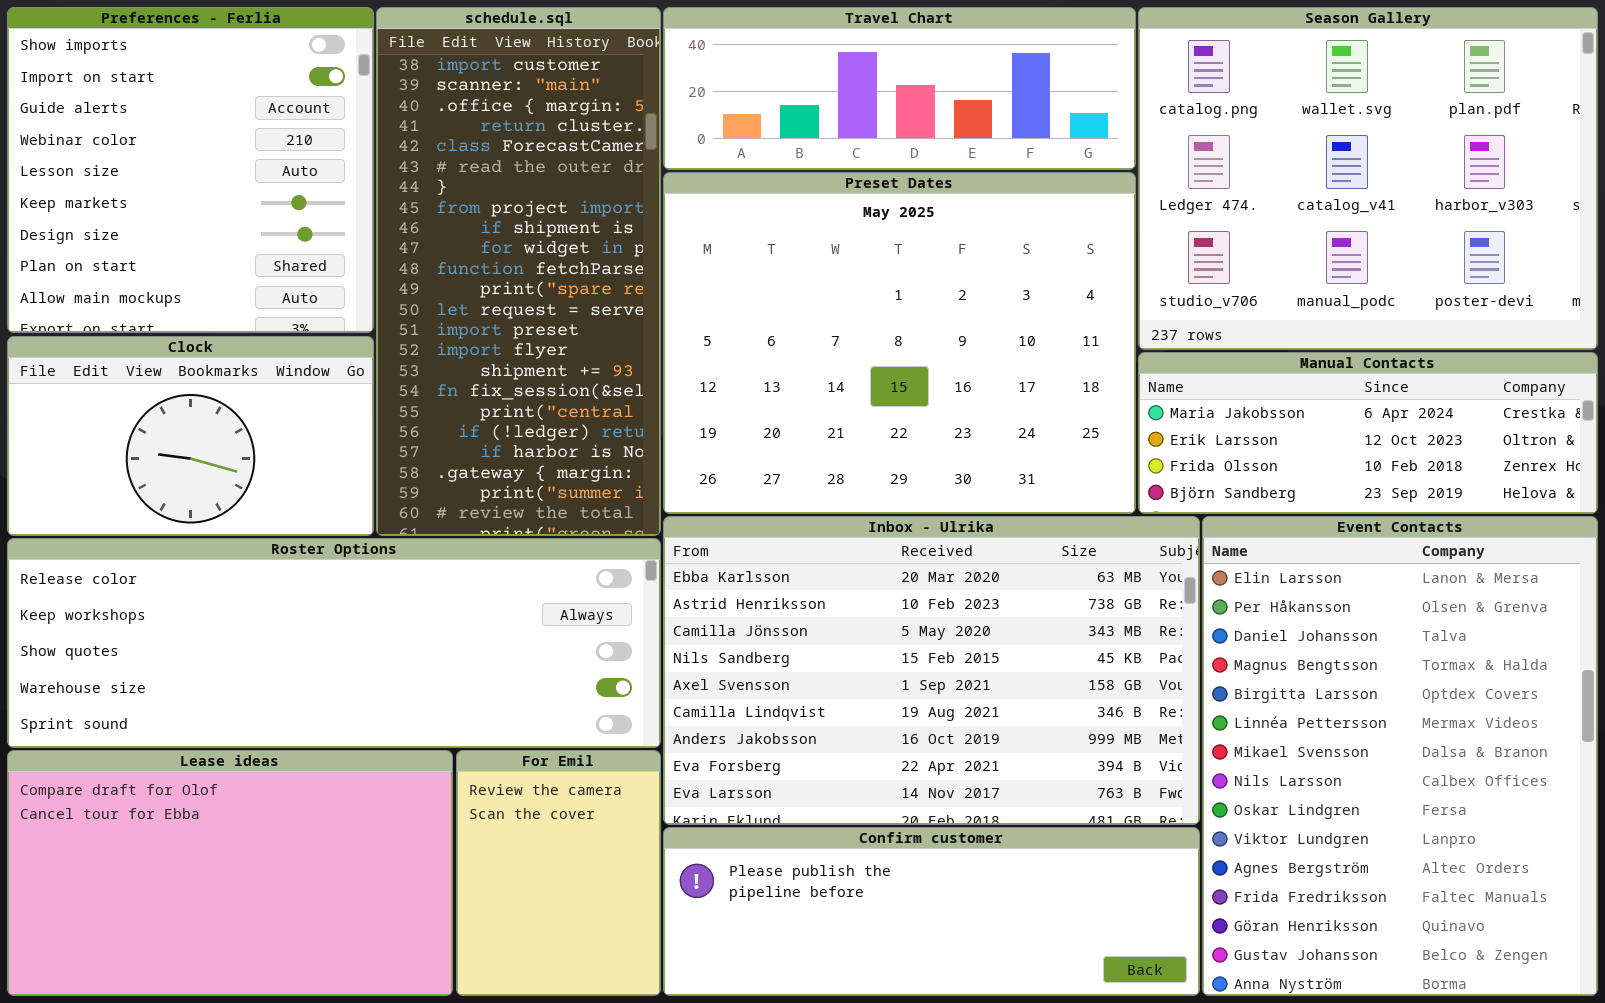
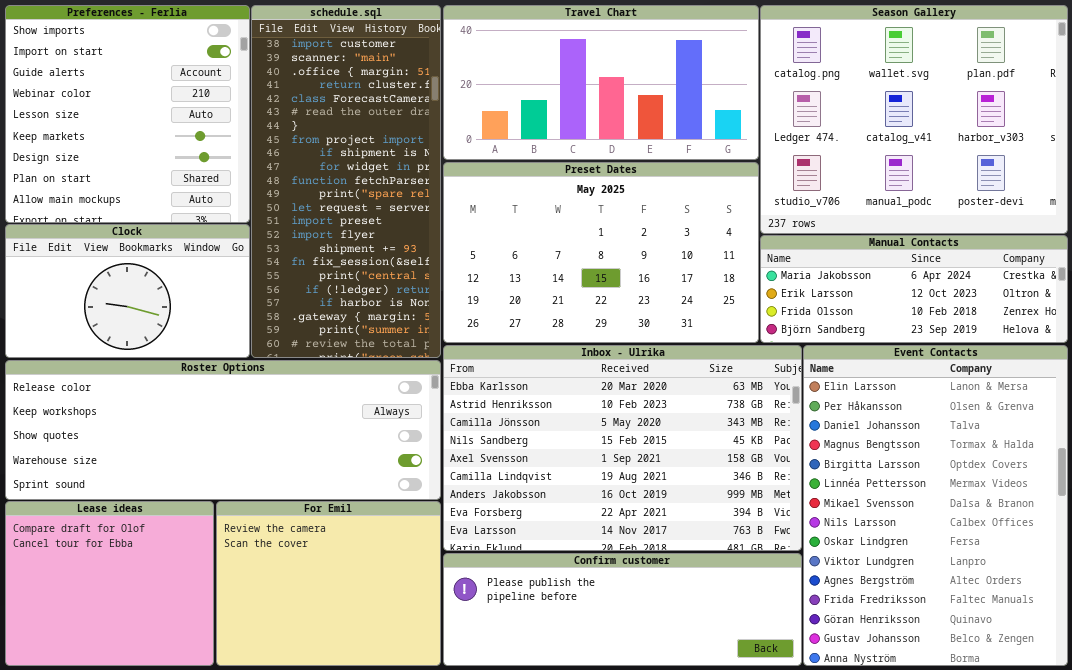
Travel Chart: [663,7,1136,170] -> [443,5,759,160], resized
Preset Dates: [663,172,1136,514] -> [443,162,759,343], resized
Lease ideas: [7,750,453,996] -> [5,501,214,666], resized
For Emil: [456,750,661,996] -> [216,501,441,666], resized

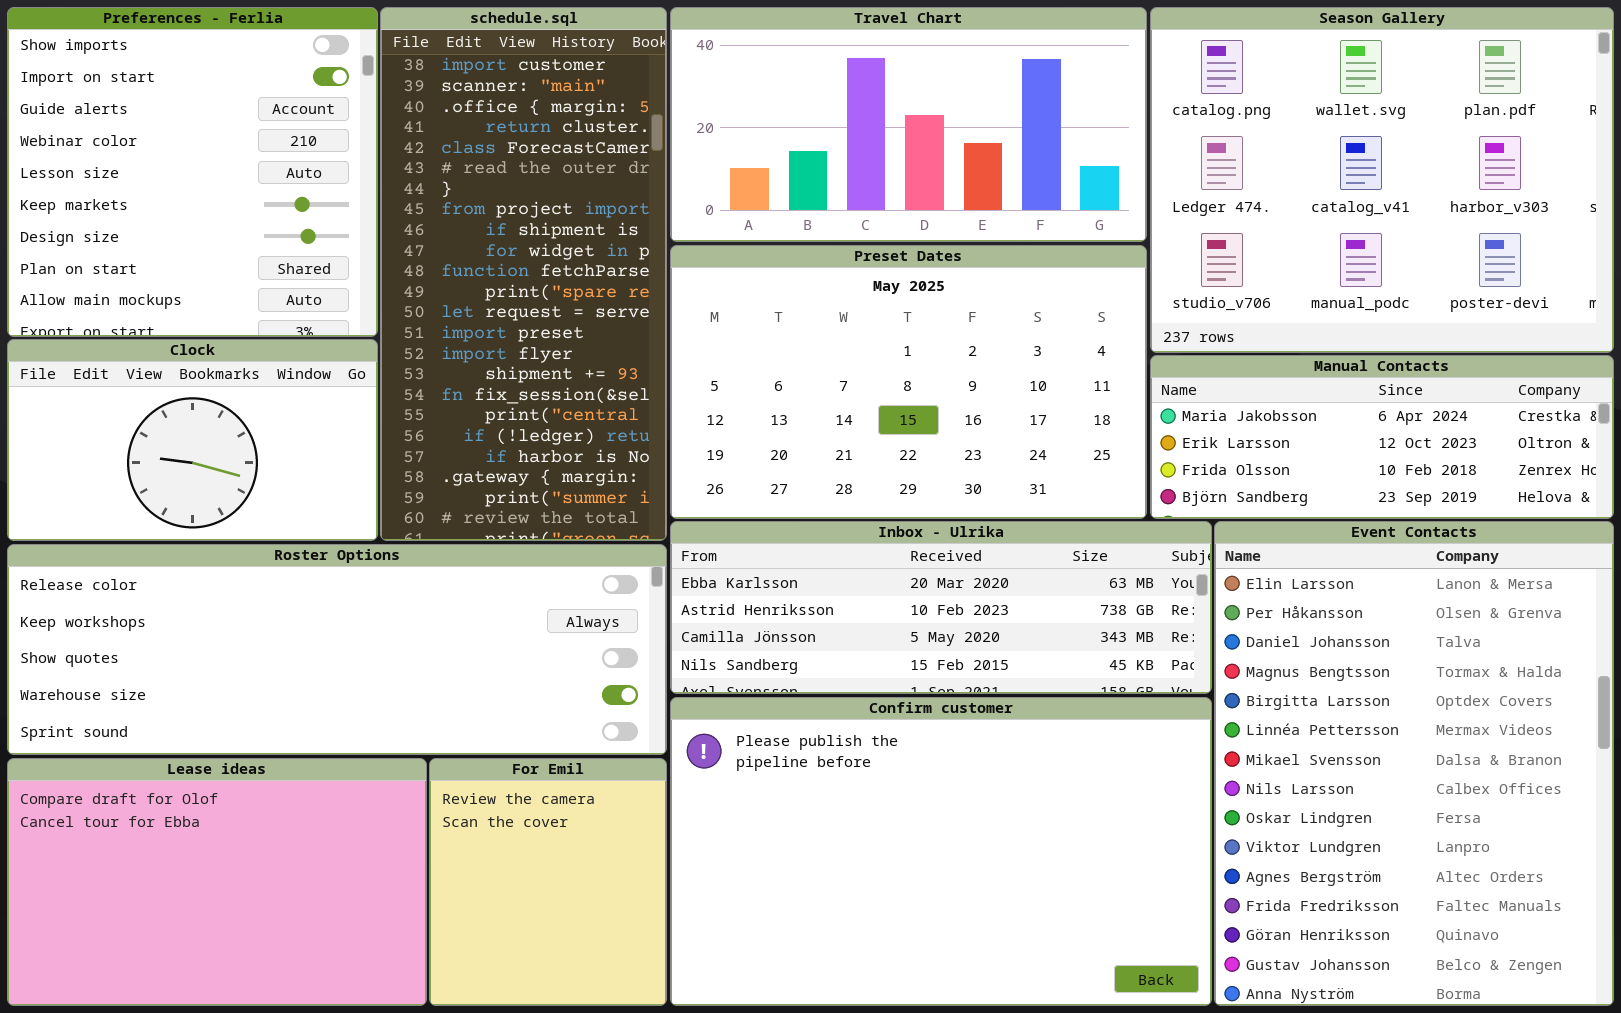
Inbox - Ulrika: [443,345,802,551] -> [670,521,1212,694], resized
Lease ideas: [5,501,214,666] -> [7,758,427,1006], resized
For Emil: [216,501,441,666] -> [429,758,667,1006], resized
Confirm customer: [443,553,802,666] -> [670,697,1212,1006], resized

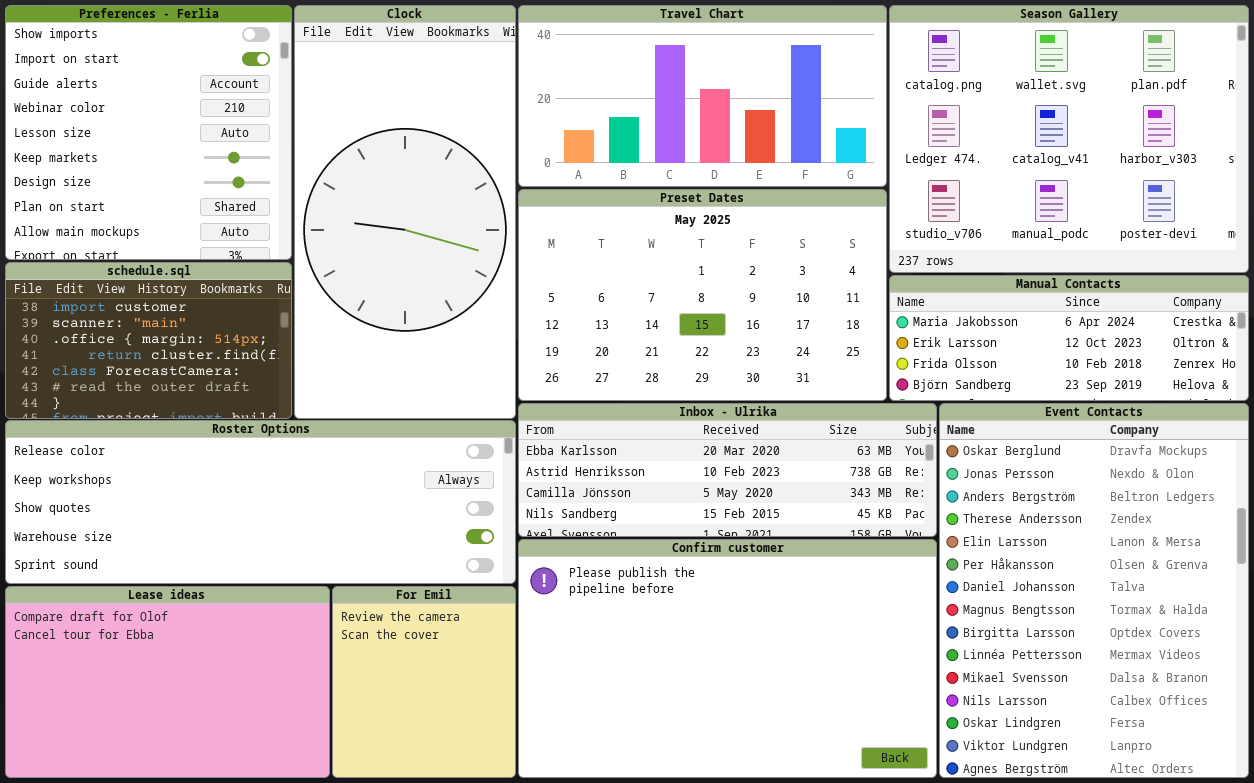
schedule.sql: [380,7,667,541] -> [5,262,292,419], moved, resized
Clock: [7,339,378,541] -> [294,5,516,419], moved, resized
Event Contacts: [1214,521,1614,1006] -> [939,403,1249,778], scrolled up 4 rows

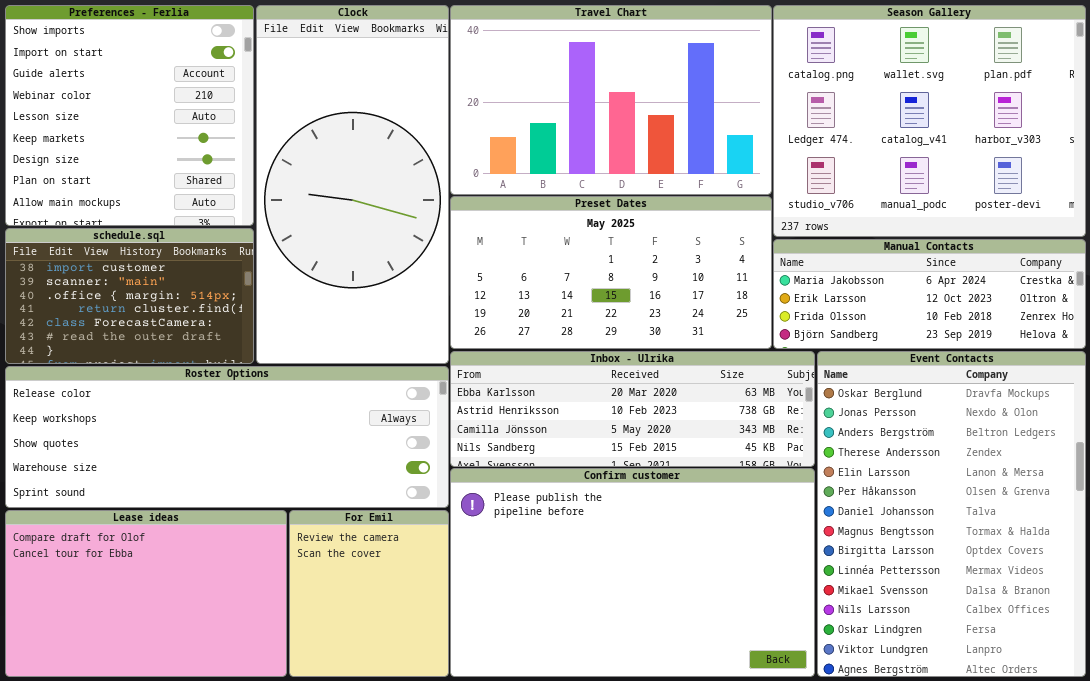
Travel Chart: [518,5,887,187] -> [450,5,772,195], resized
Preset Dates: [518,189,887,401] -> [450,196,772,349], resized

